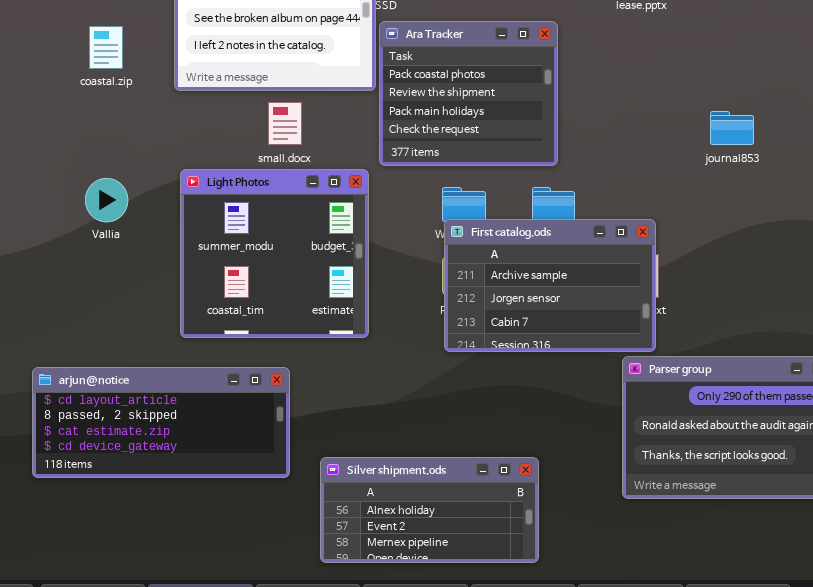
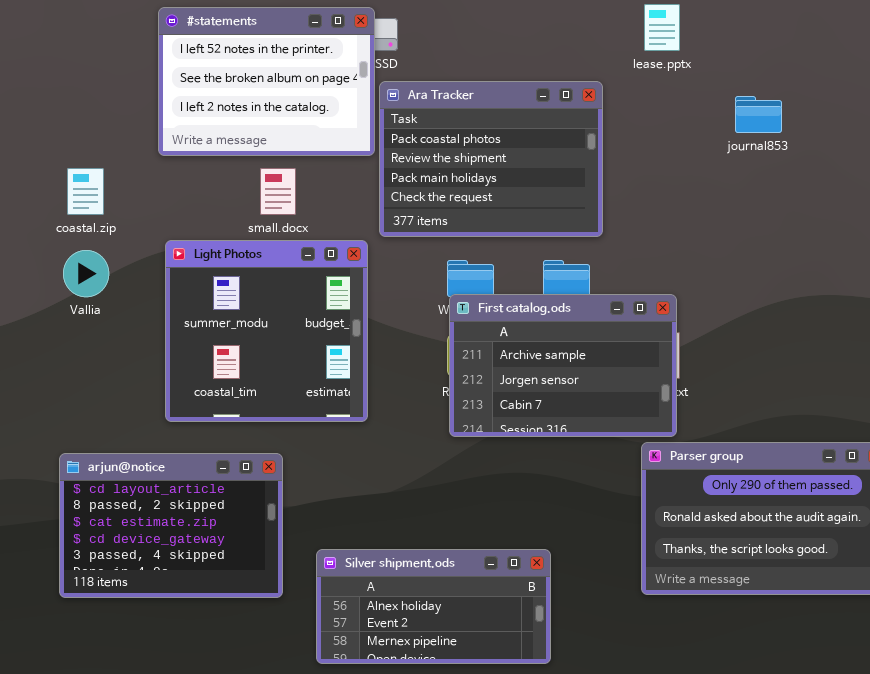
Ara Tracker: [379,21,558,166] -> [379,81,603,237], resized
coastal.zip: [89,26,123,69] -> [67,168,104,215], moved
journal853: [710,111,754,145] -> [735,96,782,133], moved
arjun@notice: [32,367,290,478] -> [59,453,283,598], resized

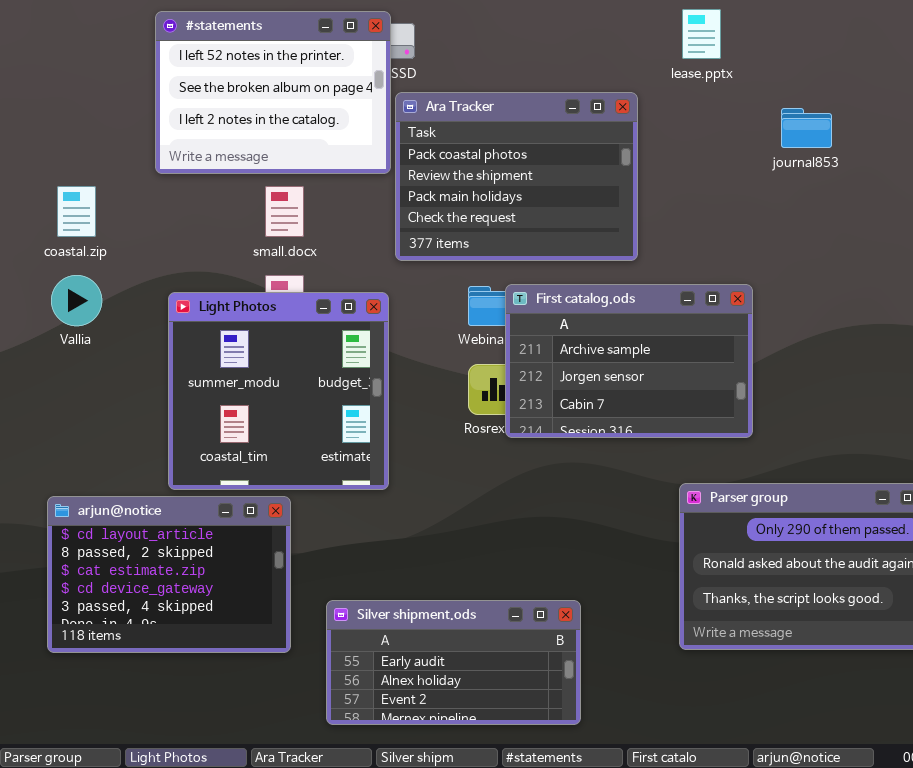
Light Photos: [165,240,368,422] -> [168,292,389,490], moved
First catalog.ods: [449,294,677,437] -> [505,284,753,438], moved
Silver shipment.ods: [316,549,551,664] -> [326,600,581,725], scrolled up 1 row

